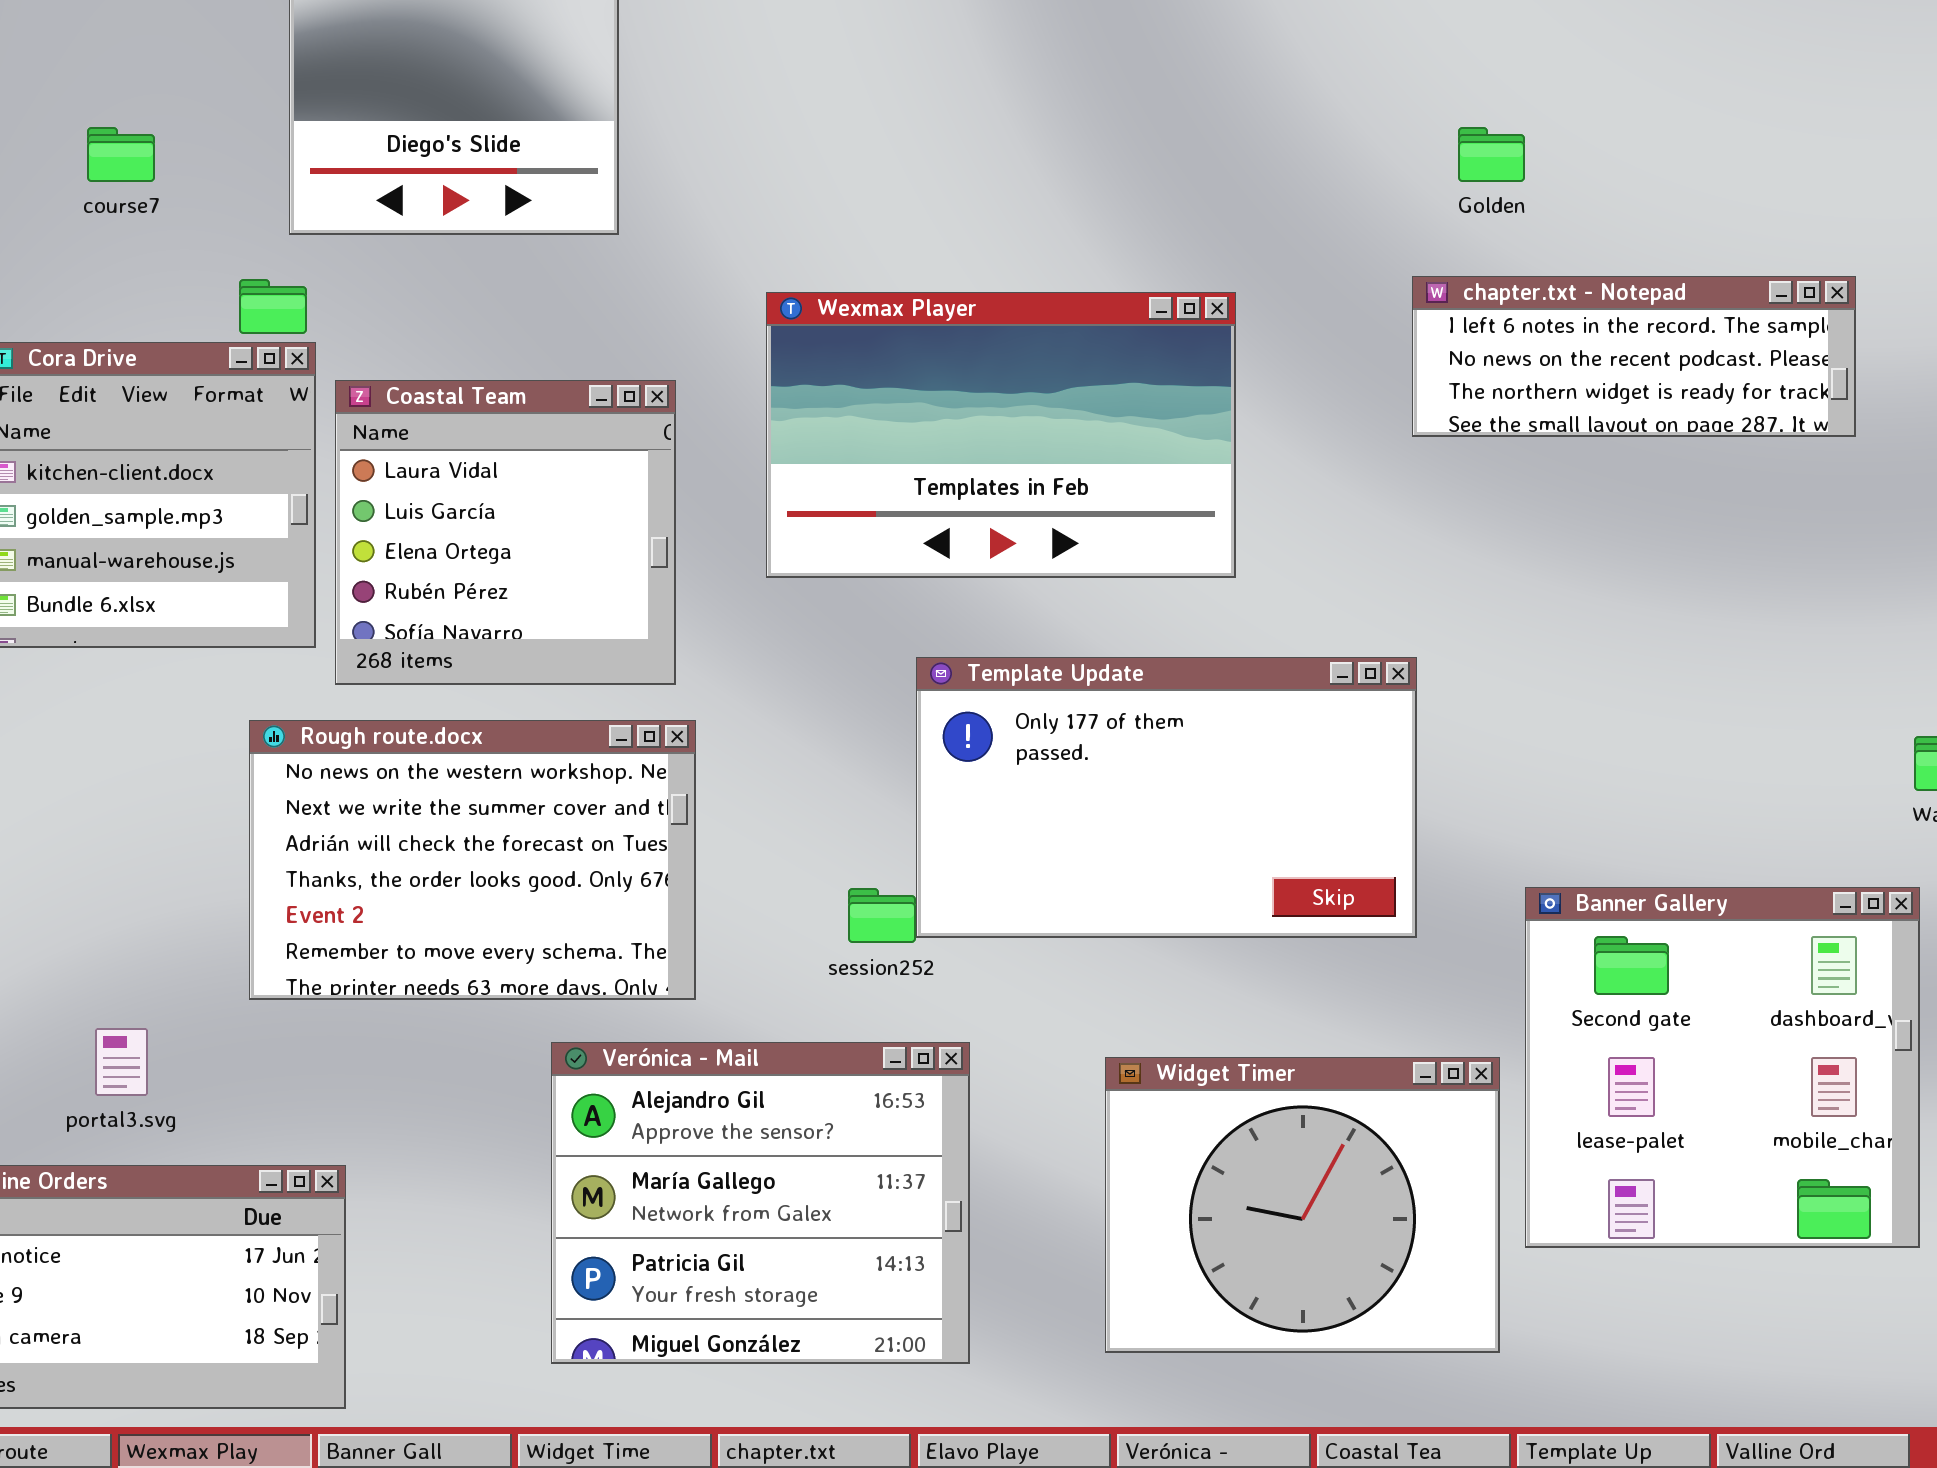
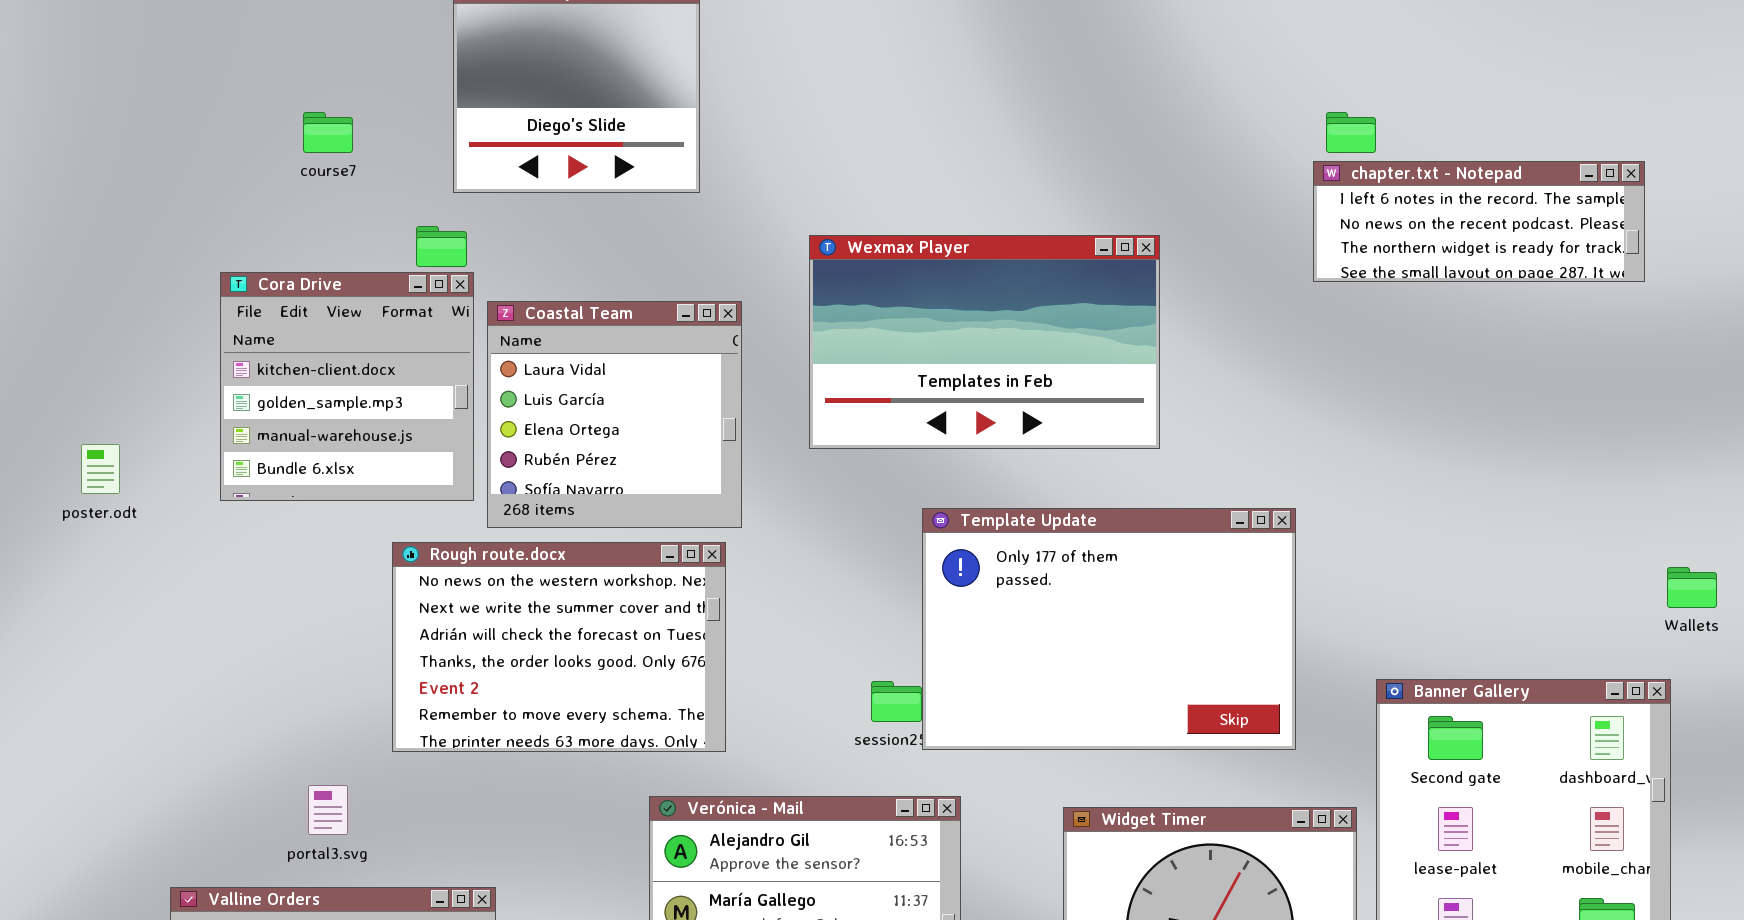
chapter.txt - Notepad: [1412,276,1856,437] -> [1313,161,1645,282], moved
Template Update: [916,657,1417,938] -> [922,508,1296,750], resized
Rough route.docx: [249,720,696,1000] -> [392,542,726,752], moved

